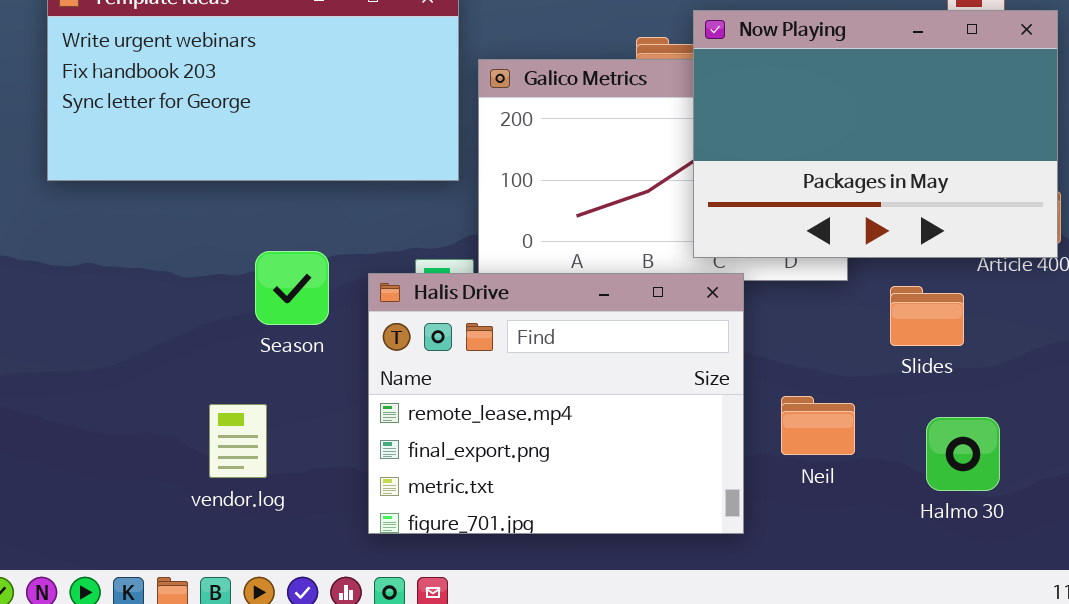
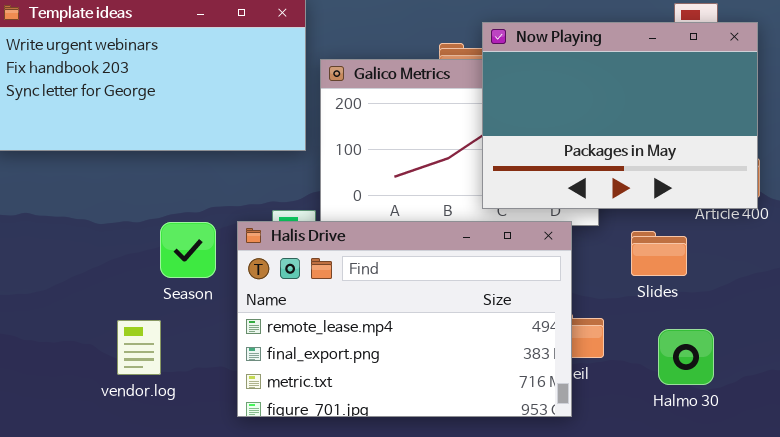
Season: [255,251,329,325] -> [160,222,216,278], moved
Halis Drive: [368,273,744,534] -> [237,221,572,417], resized

